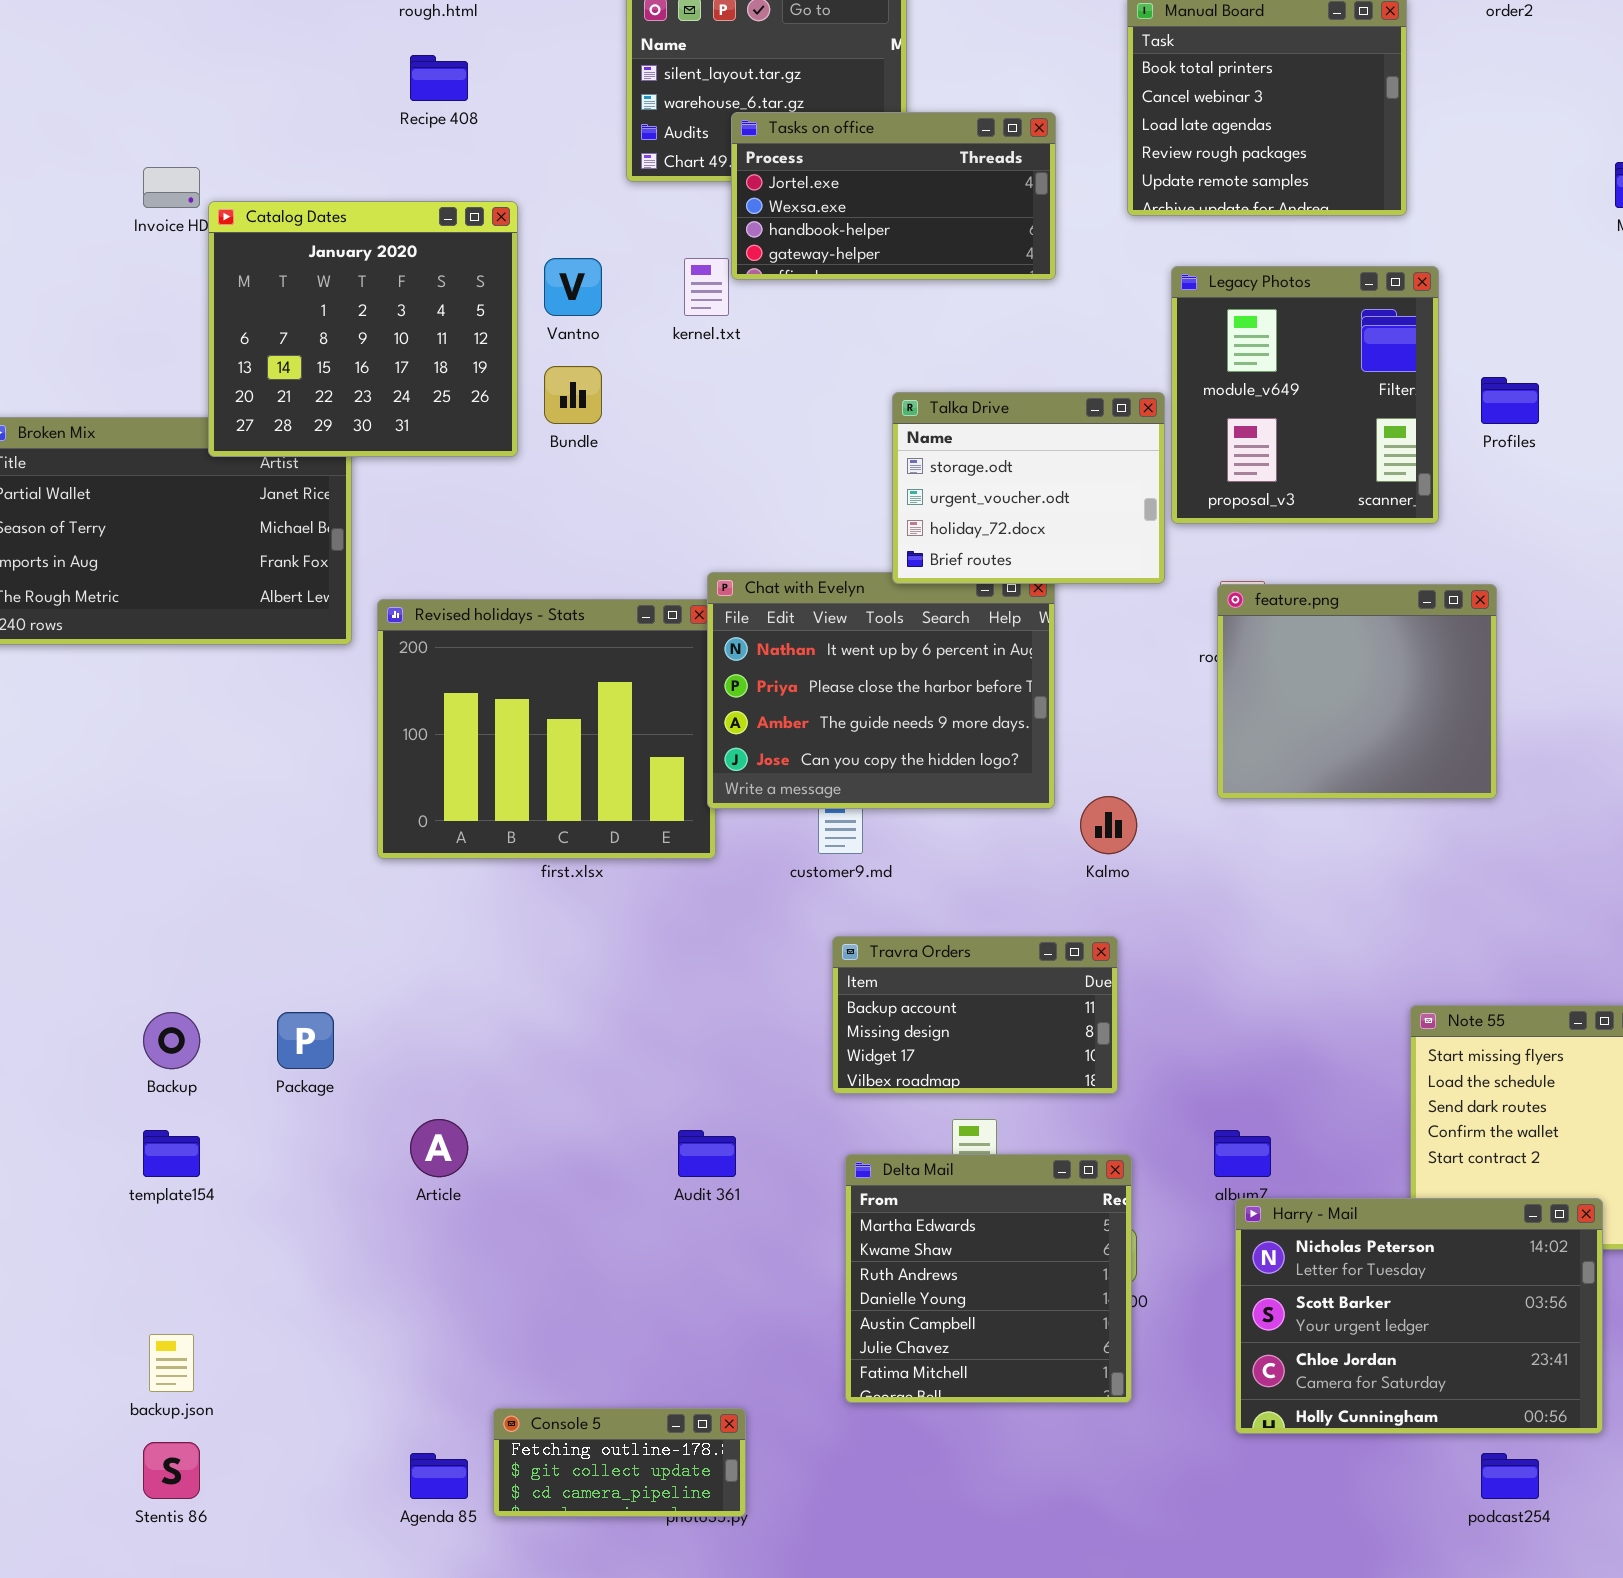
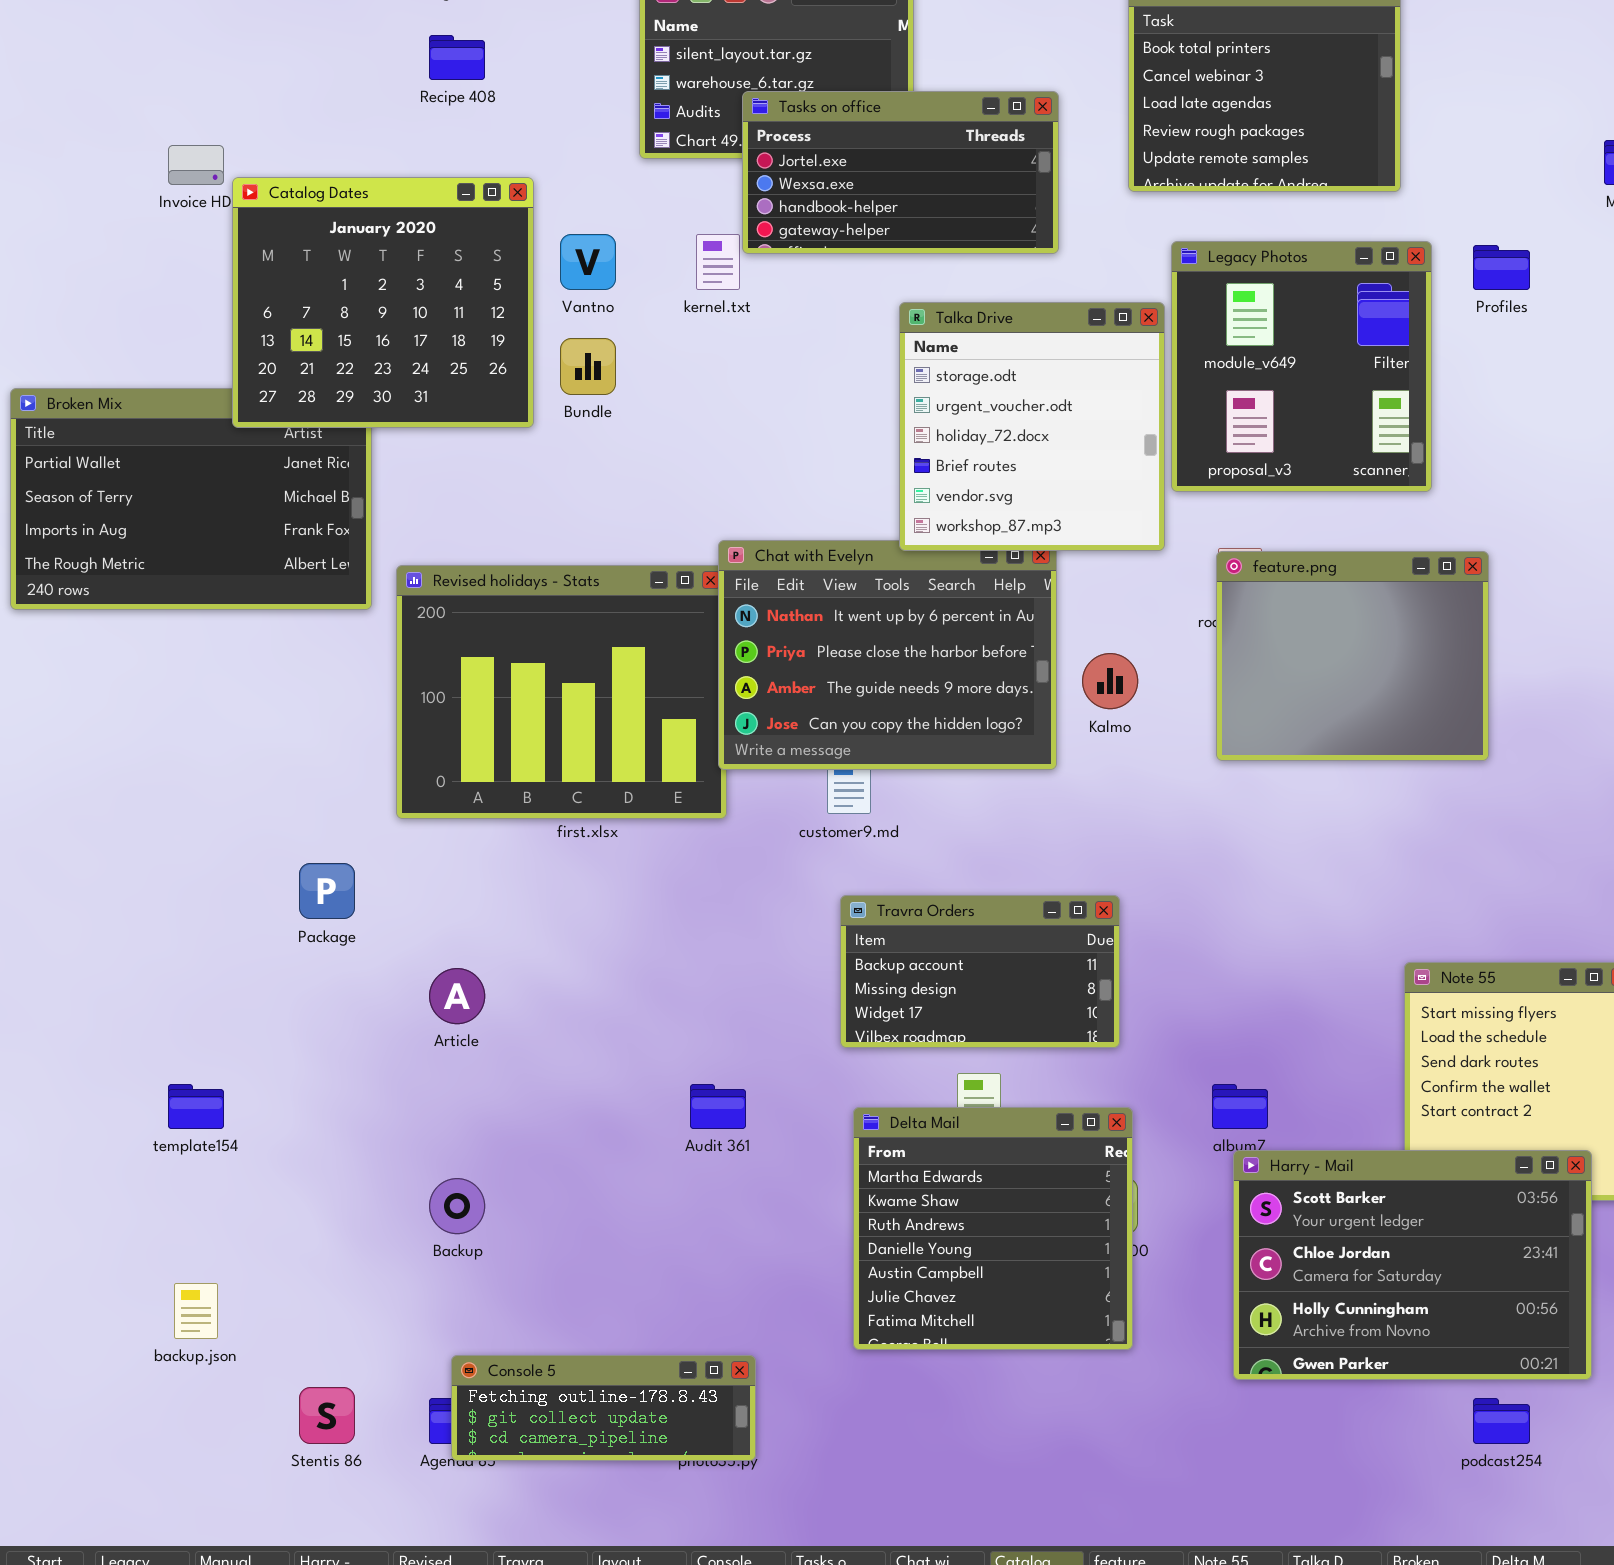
Profiles: [1481,377,1539,424] -> [1473,245,1530,290], moved
Talka Drive: [892,392,1165,584] -> [899,302,1165,551], resized
Kalmo: [1080,796,1137,854] -> [1082,653,1138,709], moved
Backup: [143,1012,200,1069] -> [429,1178,485,1234], moved
Package: [277,1012,334,1069] -> [299,863,355,919], moved
Article: [410,1119,468,1177] -> [429,968,485,1024], moved
Harry - Mail: [1235,1198,1603,1434] -> [1233,1150,1592,1380], scrolled down 1 row
Console 5: [493,1408,746,1517] -> [451,1355,756,1461], resized
Stentis 86: [143,1442,200,1499] -> [299,1387,355,1444], moved

